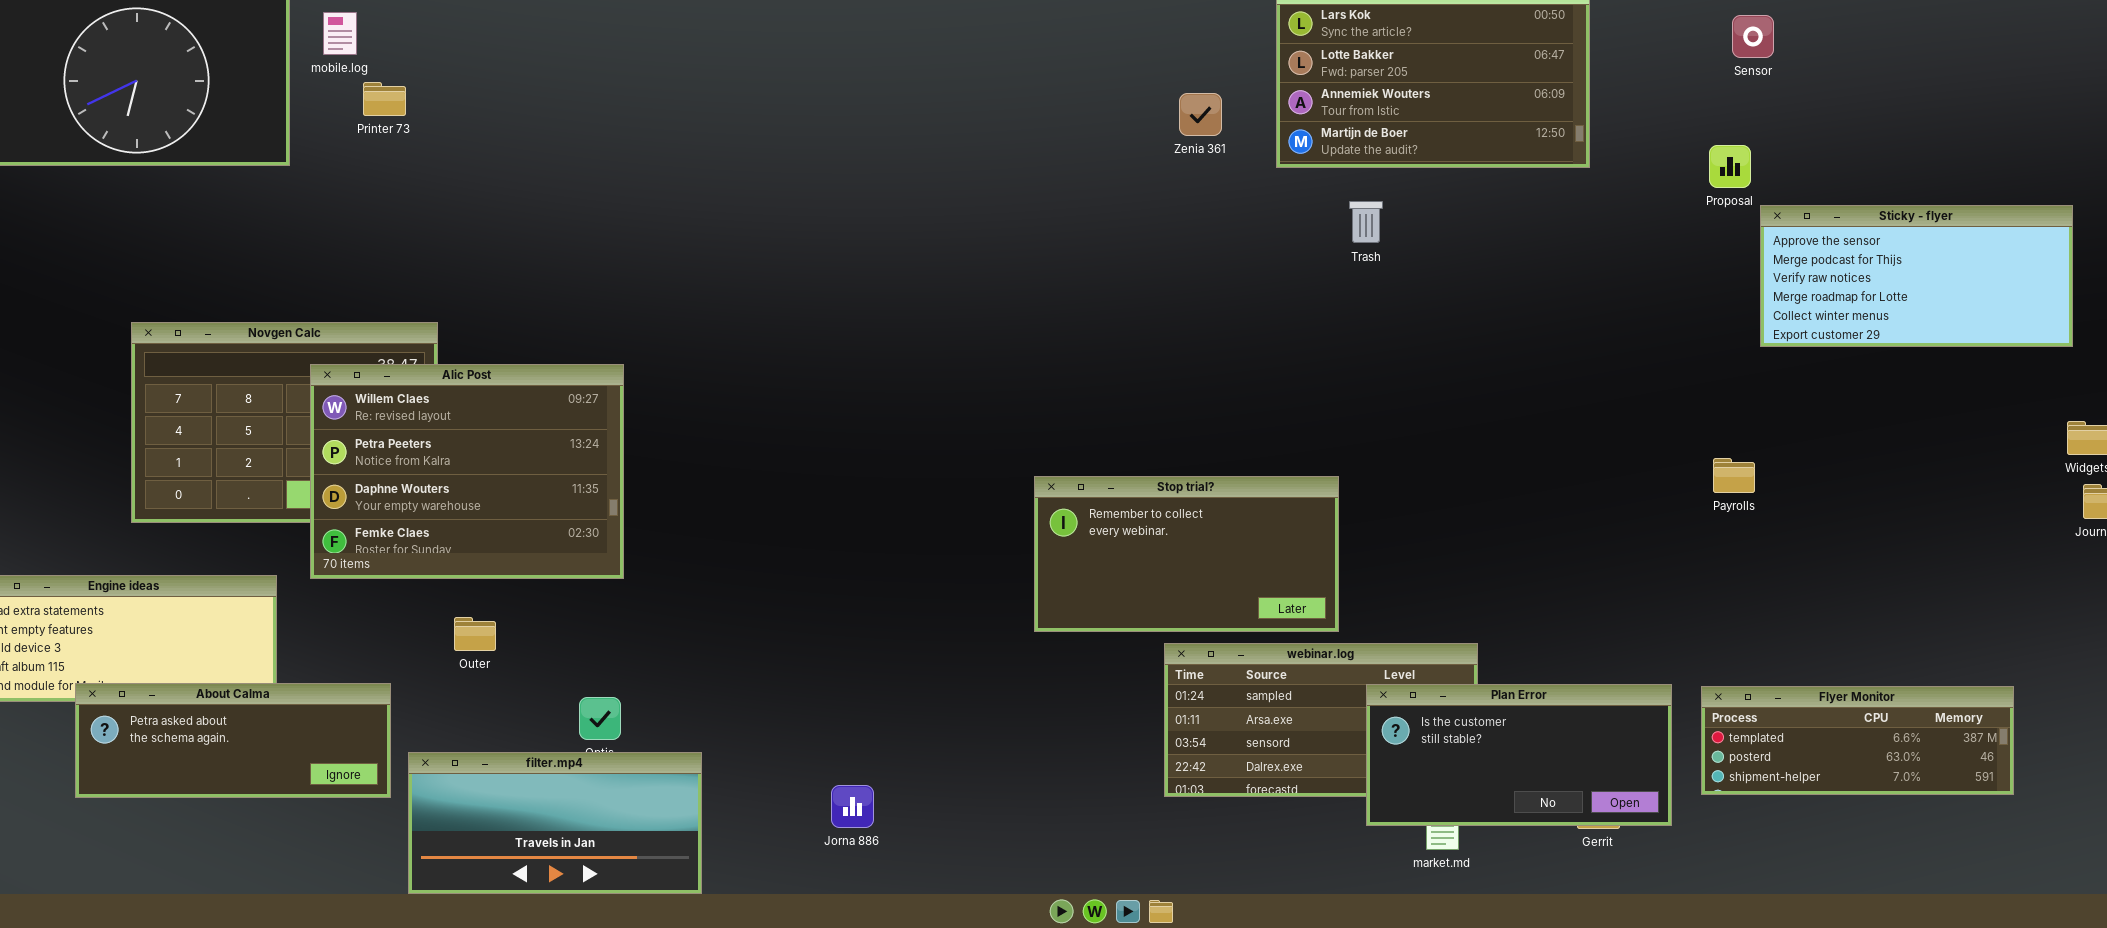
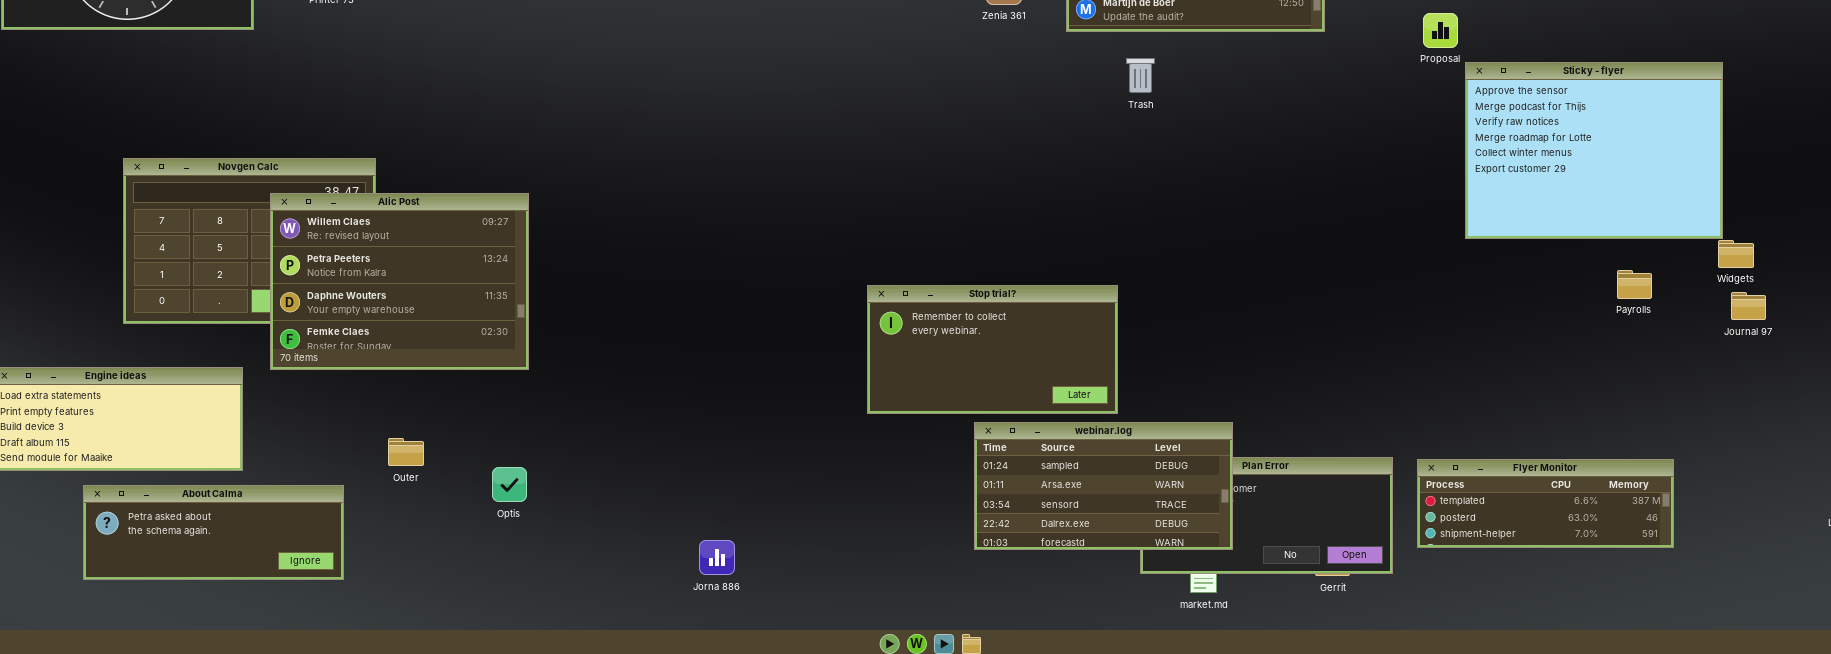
Sticky - flyer: [1760,205,2073,347] -> [1465,62,1723,239], resized
Payrolls: [1713,458,1755,493] -> [1617,270,1652,299], moved
Outer: [454,617,496,651] -> [388,438,424,466], moved
webinar.log: [1164,643,1478,797] -> [974,422,1233,550], raised
About Calma: [75,683,391,798] -> [83,485,344,580], moved
filter.mp4: [408,752,702,894] -> none, closed

